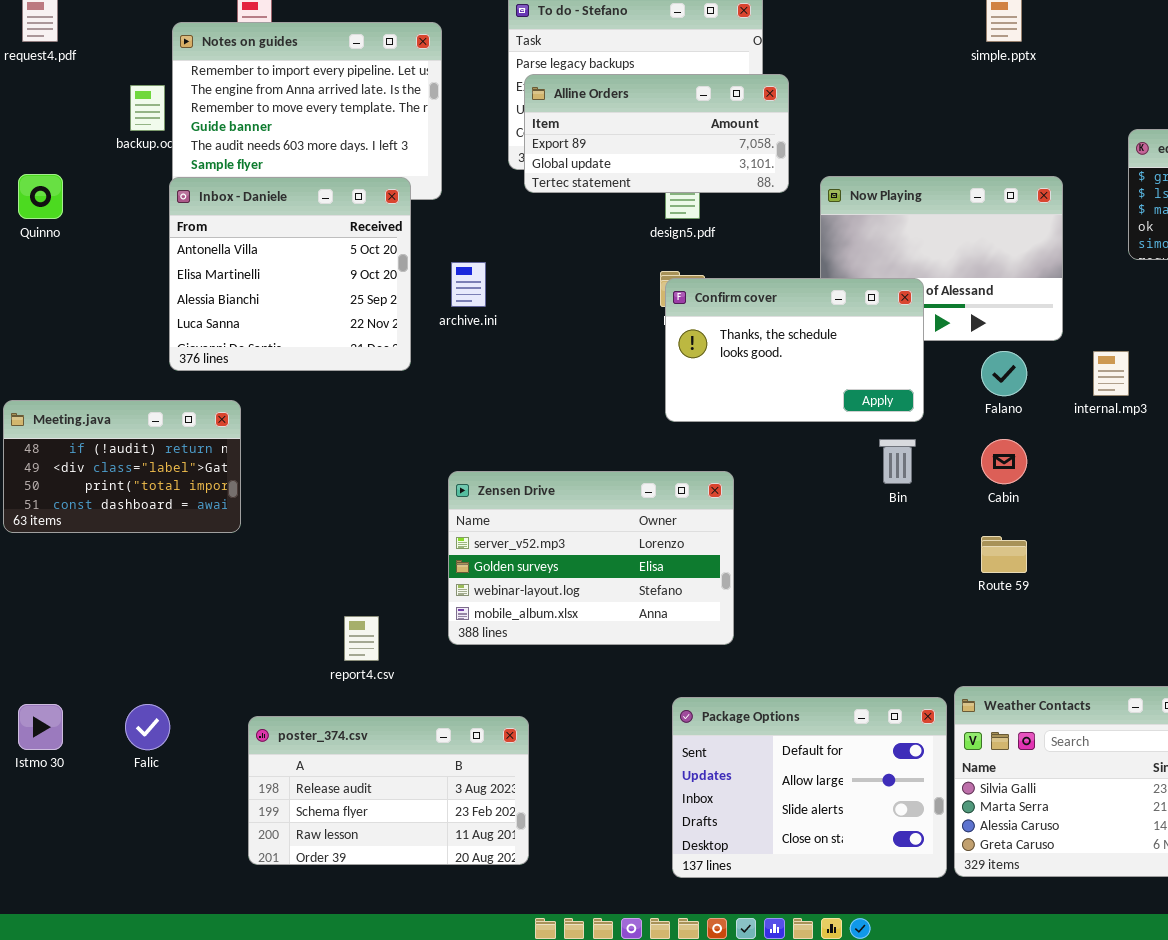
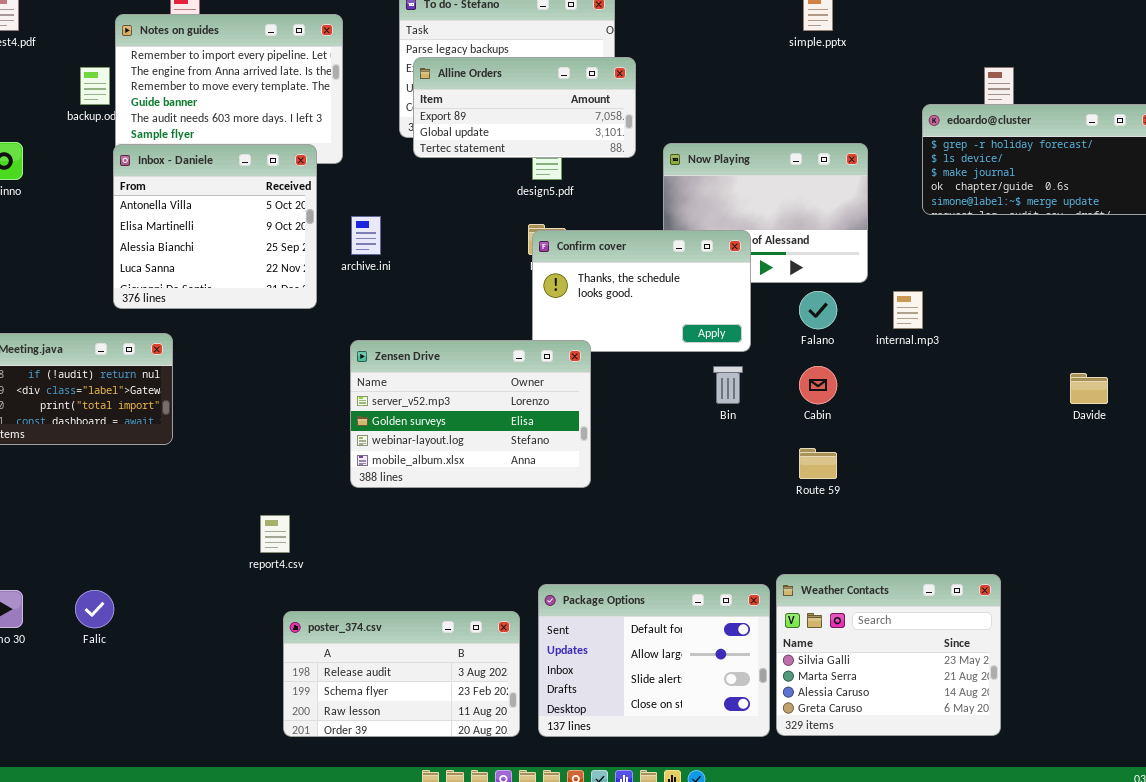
Zensen Drive: [448,471,734,645] -> [350,340,591,488], moved
poster_374.csv: [248,716,529,865] -> [283,611,520,737], moved

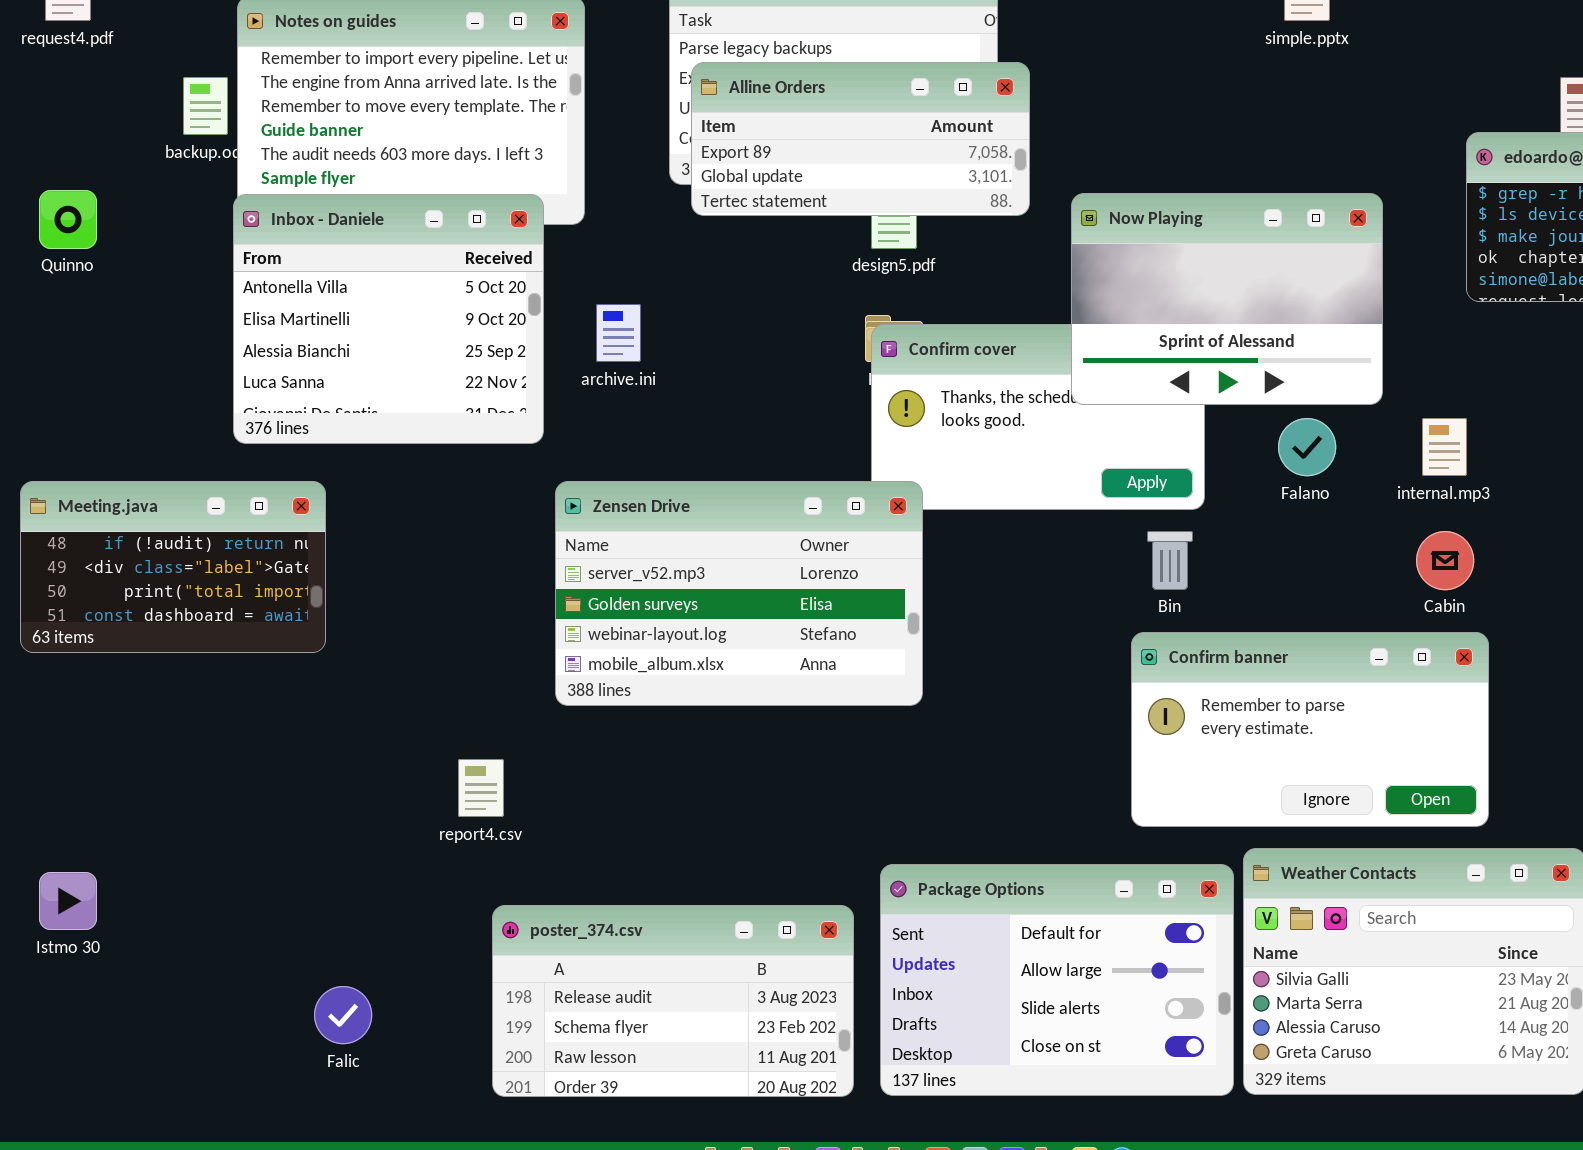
Now Playing: [663,143,868,283] -> [1071,193,1383,405], raised
Zensen Drive: [350,340,591,488] -> [555,481,923,706], moved
Cabin: [799,366,837,404] -> [1416,531,1474,590], moved
Confirm banner: none -> [1131,632,1489,827], opened
Falic: [75,590,114,628] -> [314,986,372,1044], moved

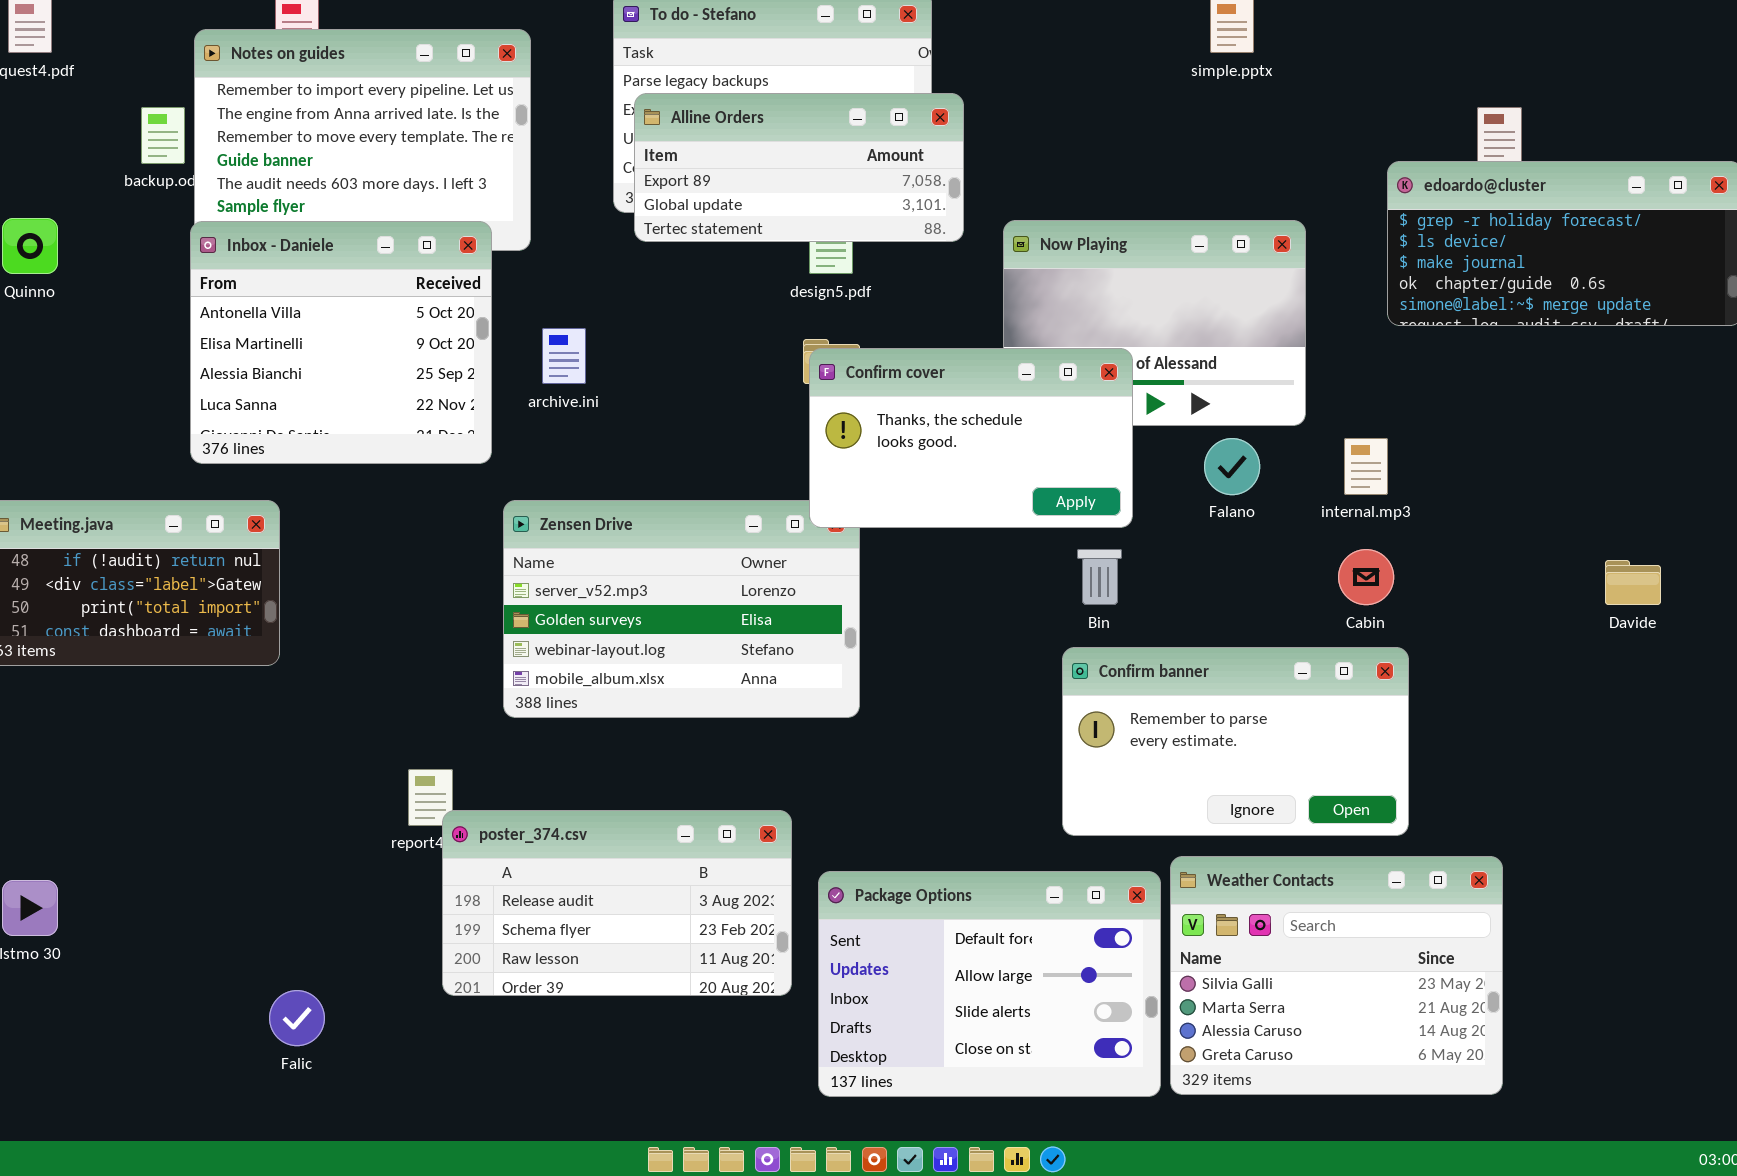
Confirm cover: [871,324,1205,510] -> [809,348,1133,528], raised
poster_374.csv: [492,905,854,1097] -> [442,810,792,996], moved

